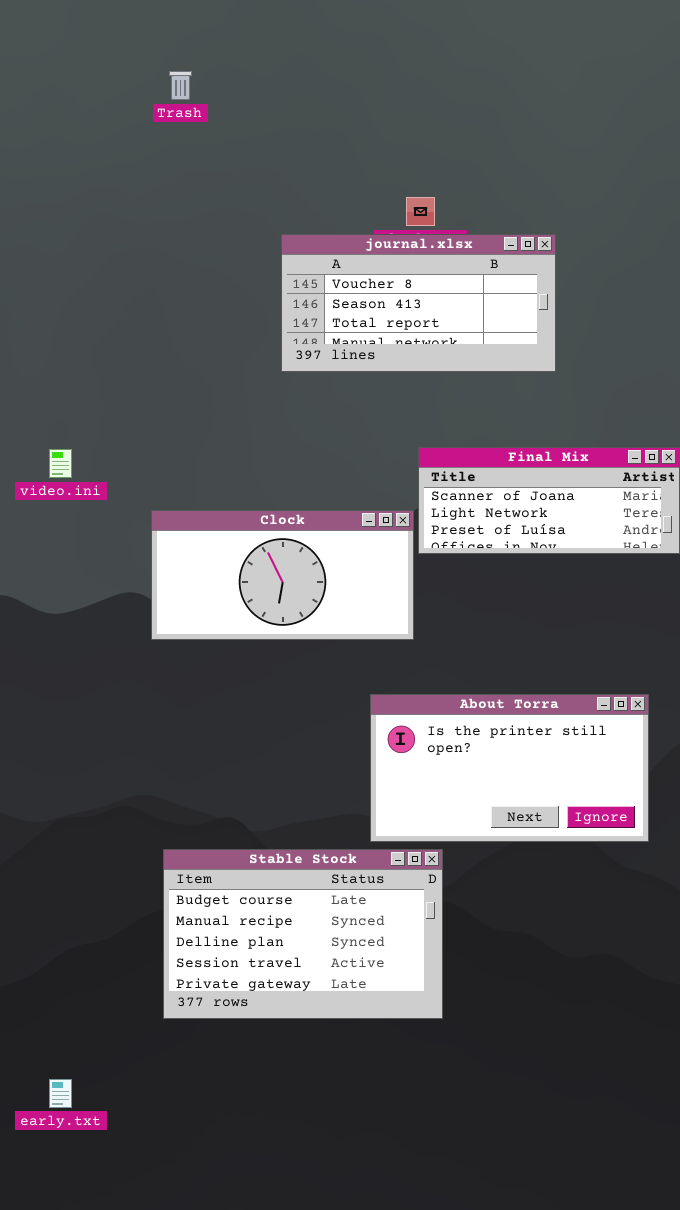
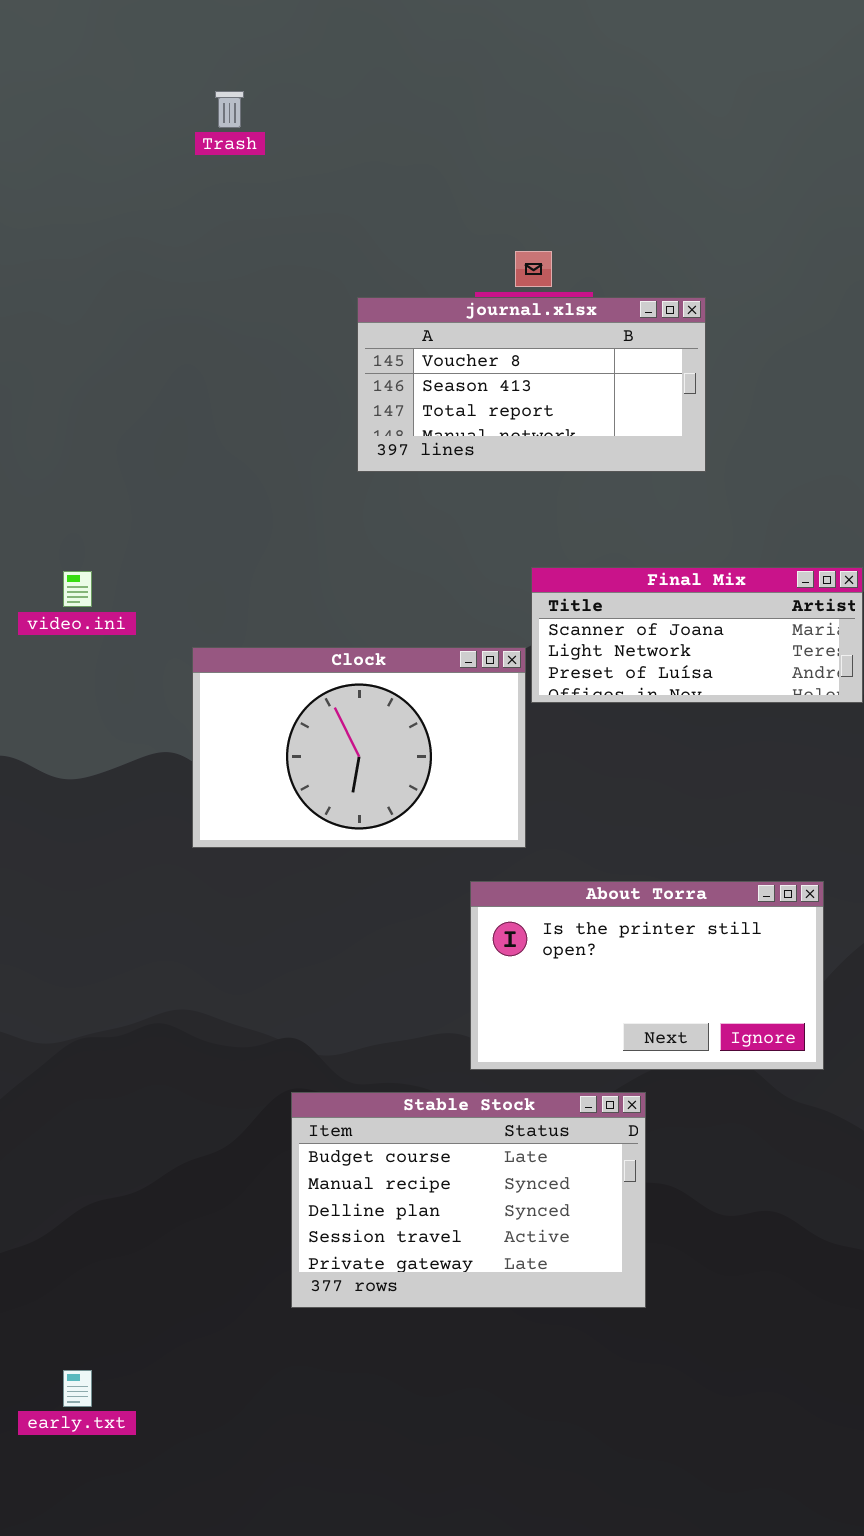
Clock: [151,510,414,640] -> [192,647,526,848], resized
Stable Stock: [163,849,443,1019] -> [291,1092,646,1308], moved

